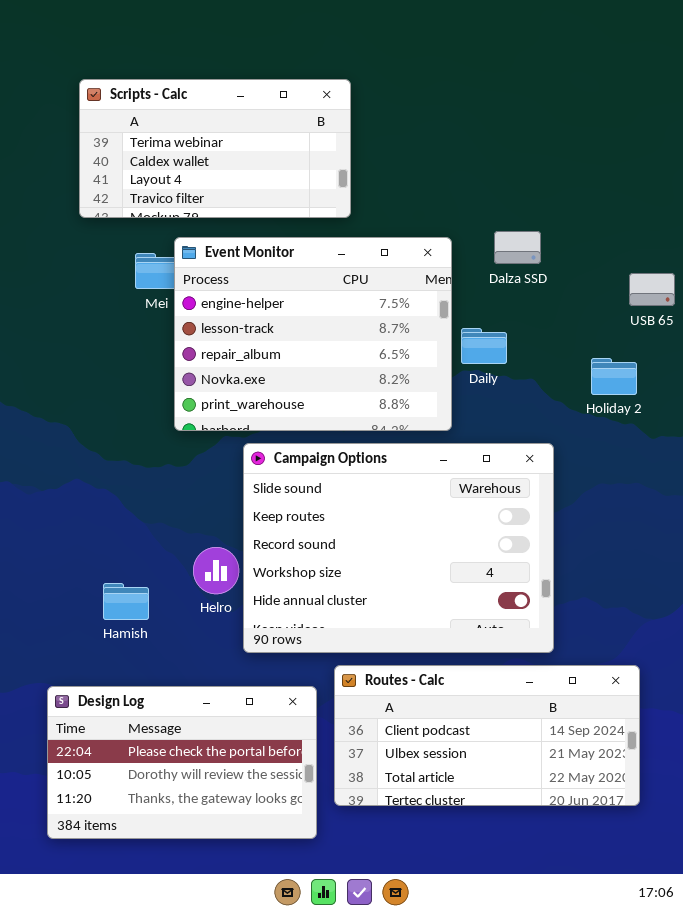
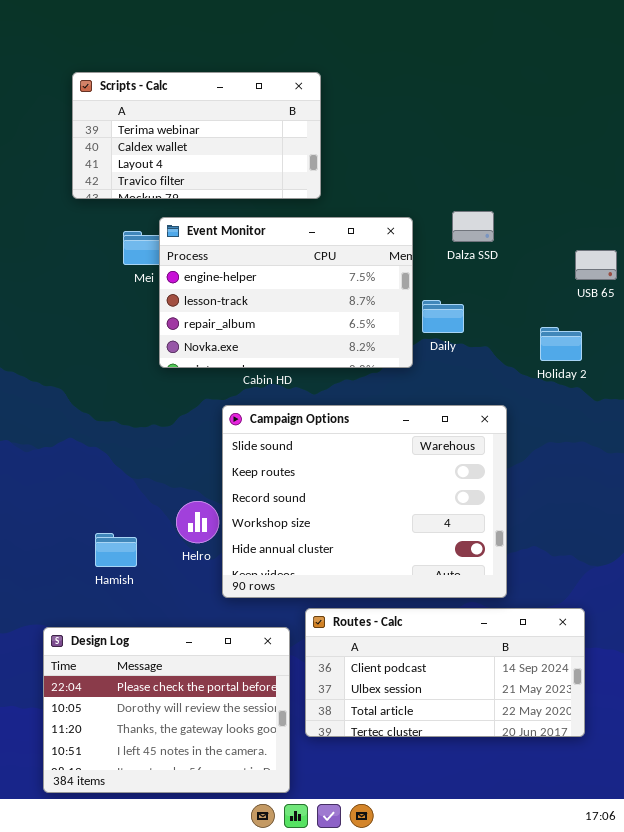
Event Monitor: [174,237,452,431] -> [159,217,413,368], resized
Design Log: [47,686,317,839] -> [43,627,290,793], resized

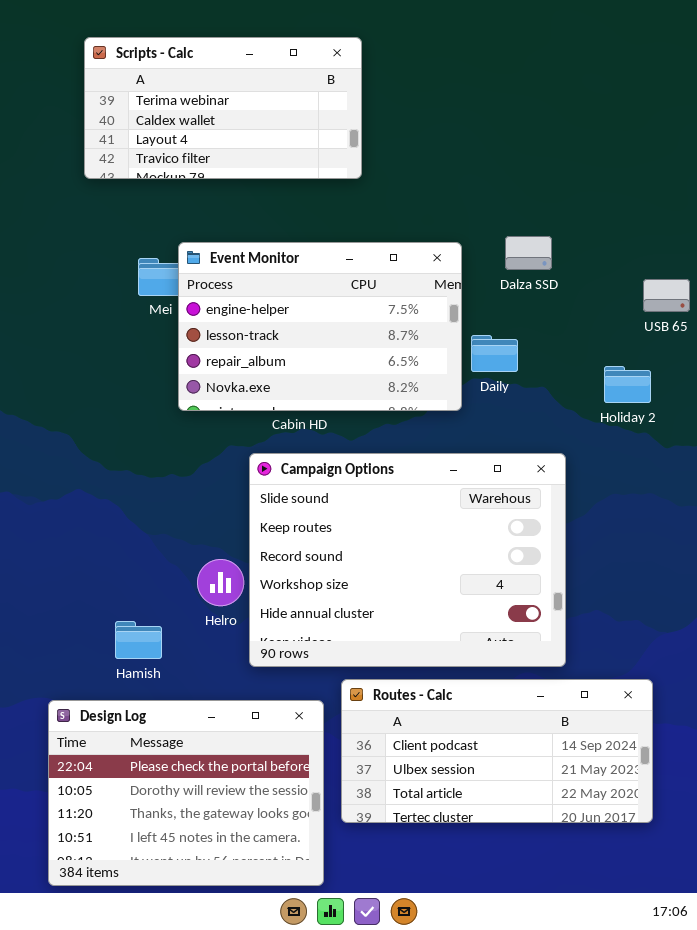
Scripts - Calc: [72,72,321,199] -> [84,37,362,179], moved
Hamish: [95,533,137,567] -> [115,621,162,659], moved

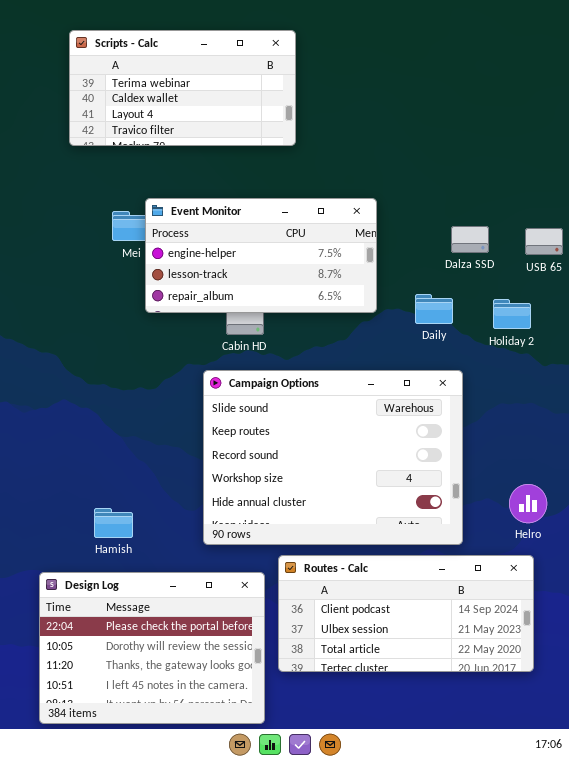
Dalza SSD: [505,236,552,270] -> [451,226,489,253], moved
Event Monitor: [178,242,462,411] -> [145,198,377,313], resized
Daily: [471,335,518,372] -> [415,294,453,324], moved
Helro: [197,559,244,606] -> [509,484,547,523], moved

